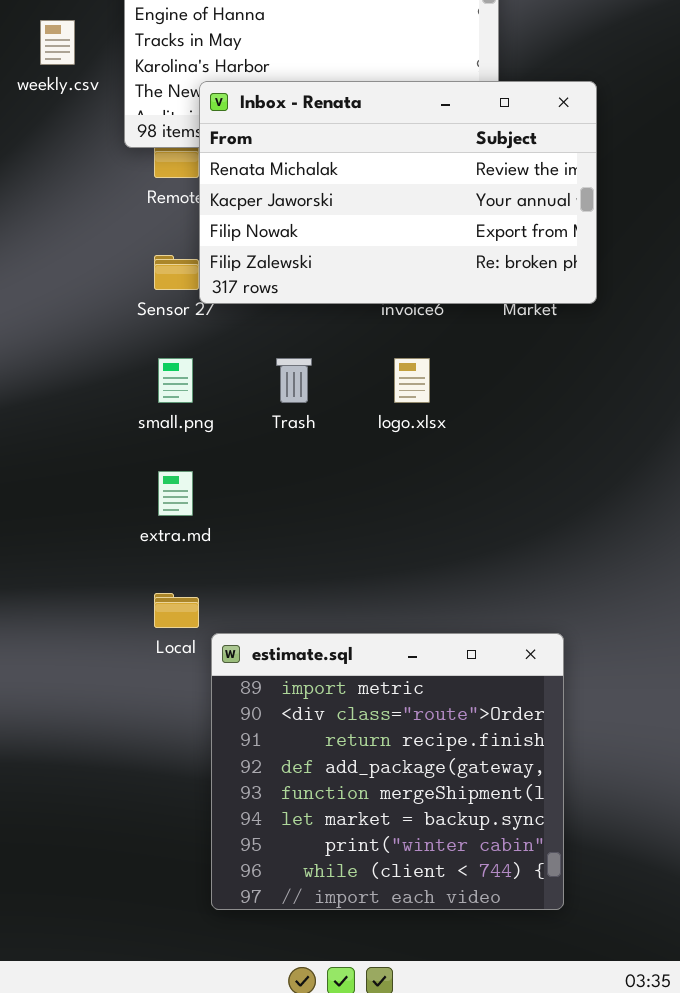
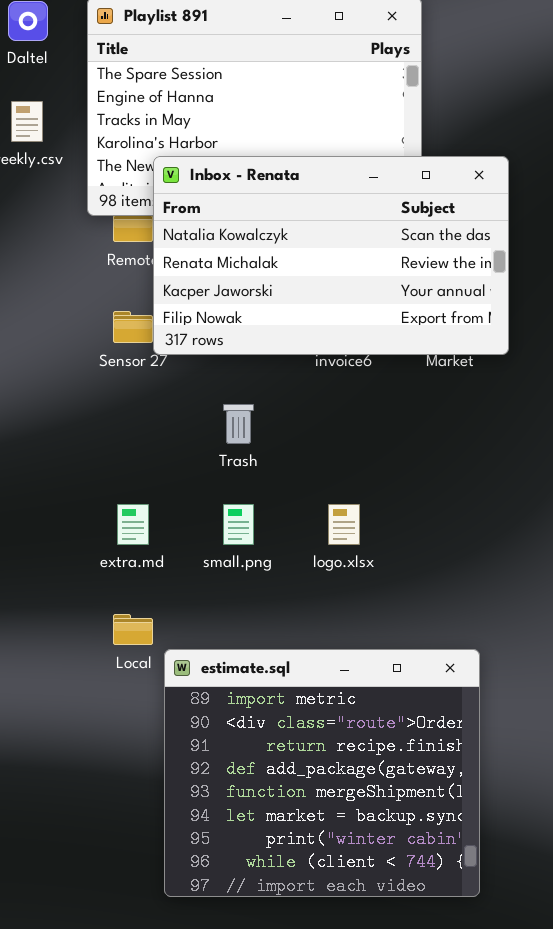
Inbox - Renata: [199,81,597,304] -> [153,156,509,355], scrolled up 1 row
small.png: [158,358,193,403] -> [223,504,254,545], moved
logo.xlsx: [394,358,430,403] -> [328,504,360,545], moved

